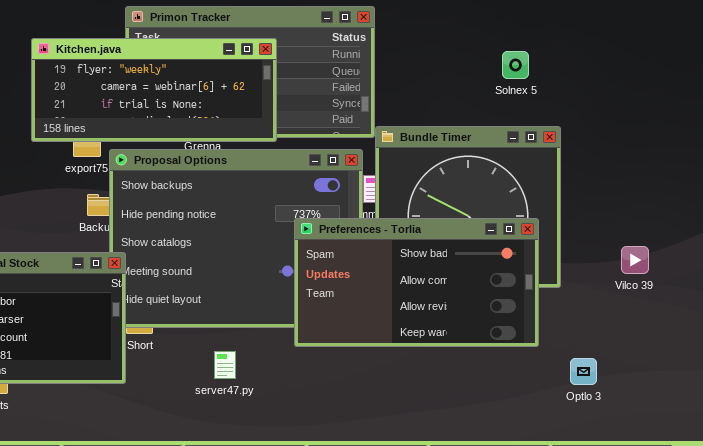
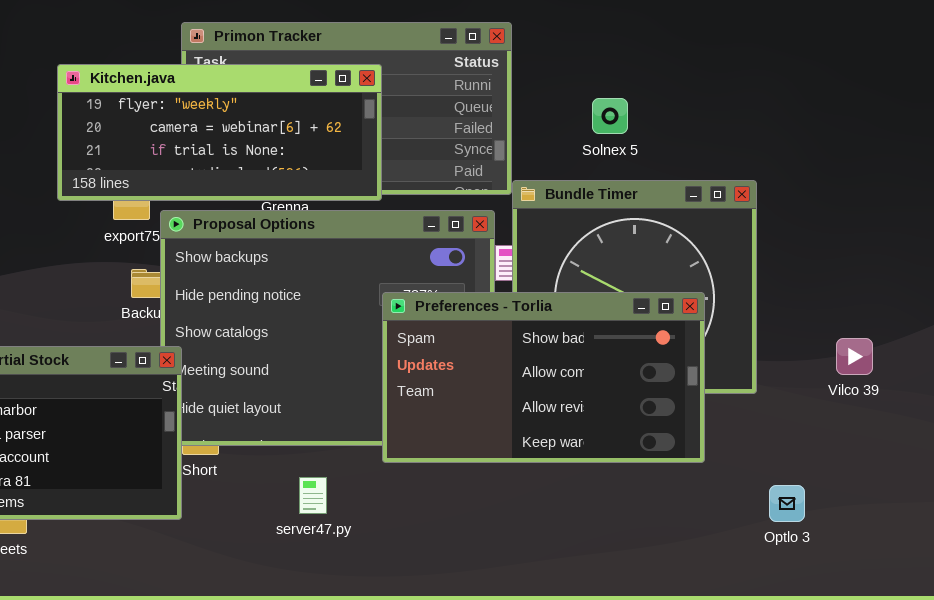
Solnex 5: [502,51,529,79] -> [592,98,628,134], moved
Preferences - Torlia: [294,218,539,347] -> [382,292,705,463], moved

